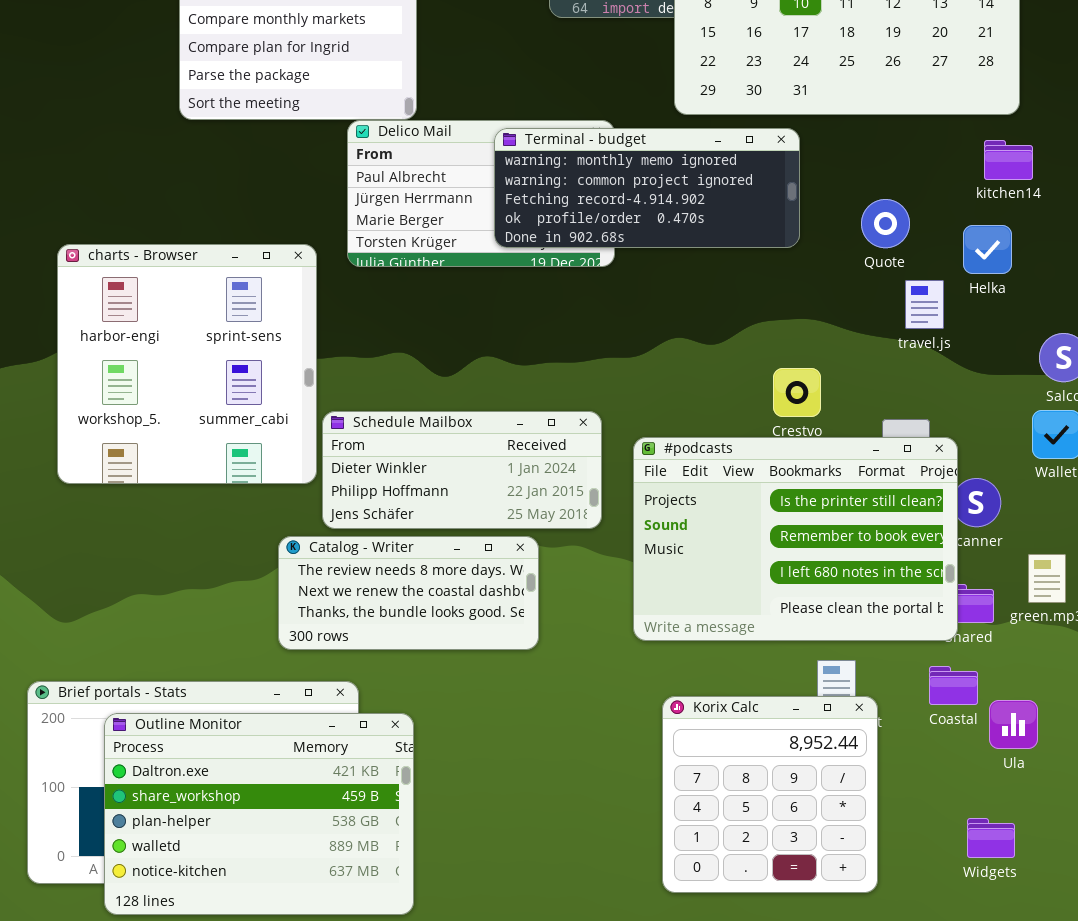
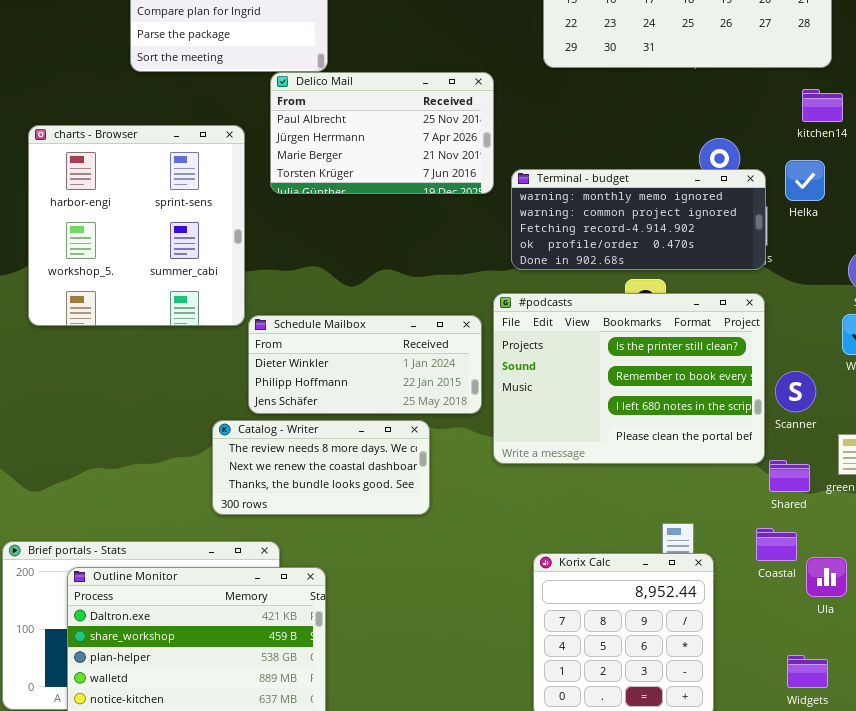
Terminal - budget: [494,128,800,248] -> [511,169,766,270], moved
charts - Browser: [57,244,317,484] -> [28,125,245,326], moved
#podcasts: [633,437,958,641] -> [493,293,765,464], moved

